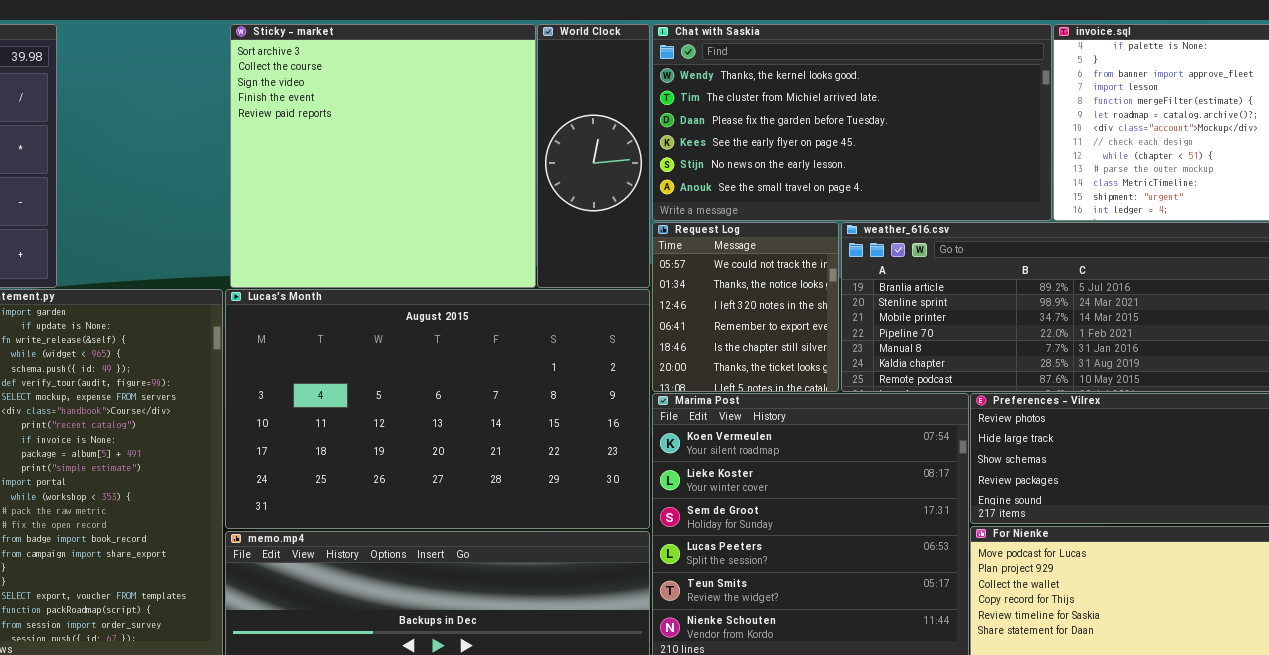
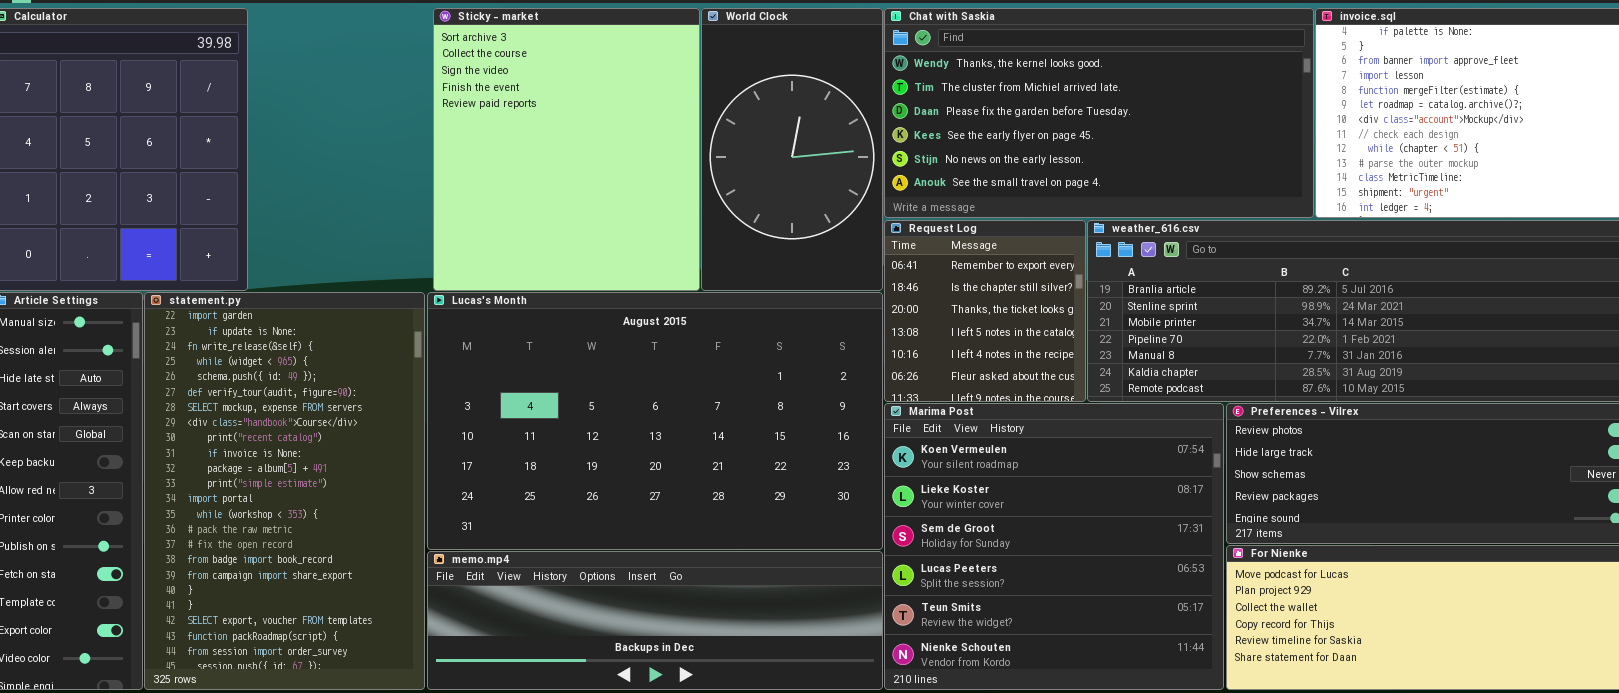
Sticky - market: [230,24,536,288] -> [433,8,700,291], resized
World Clock: [537,24,650,288] -> [701,8,883,291], resized
Request Log: [652,222,839,392] -> [884,220,1086,402], scrolled down 3 rows

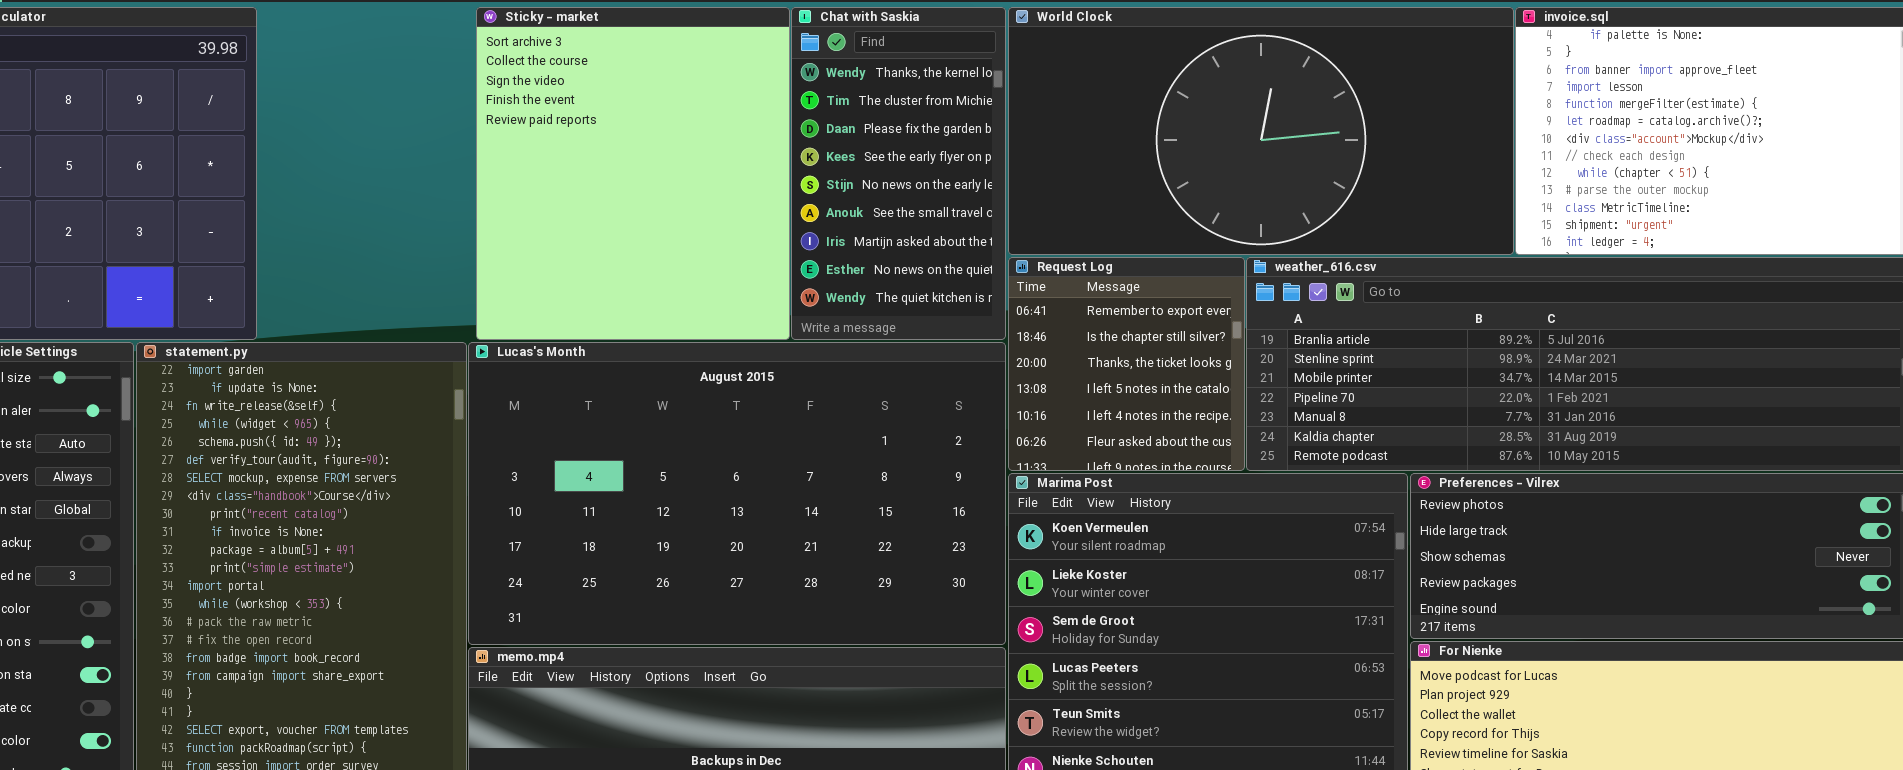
World Clock: [701,8,883,291] -> [1008,7,1514,255], moved, resized
Chat with Saskia: [884,8,1314,218] -> [791,7,1006,340], moved, resized

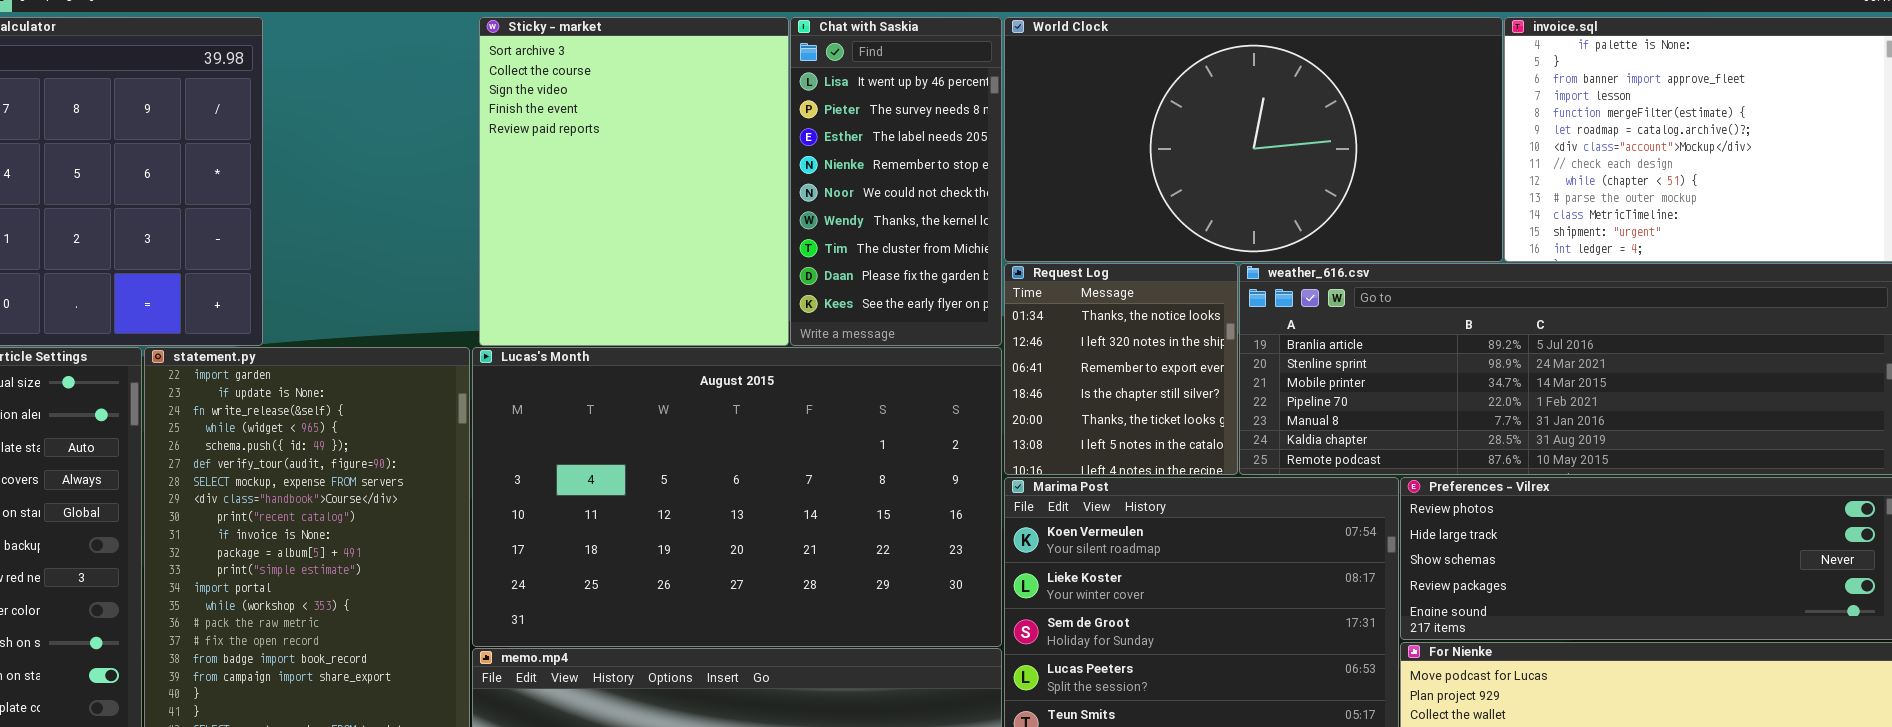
Chat with Saskia: [791,7,1006,340] -> [790,17,1002,346], scrolled up 5 rows
Request Log: [1008,257,1245,471] -> [1004,263,1238,475], scrolled up 2 rows

